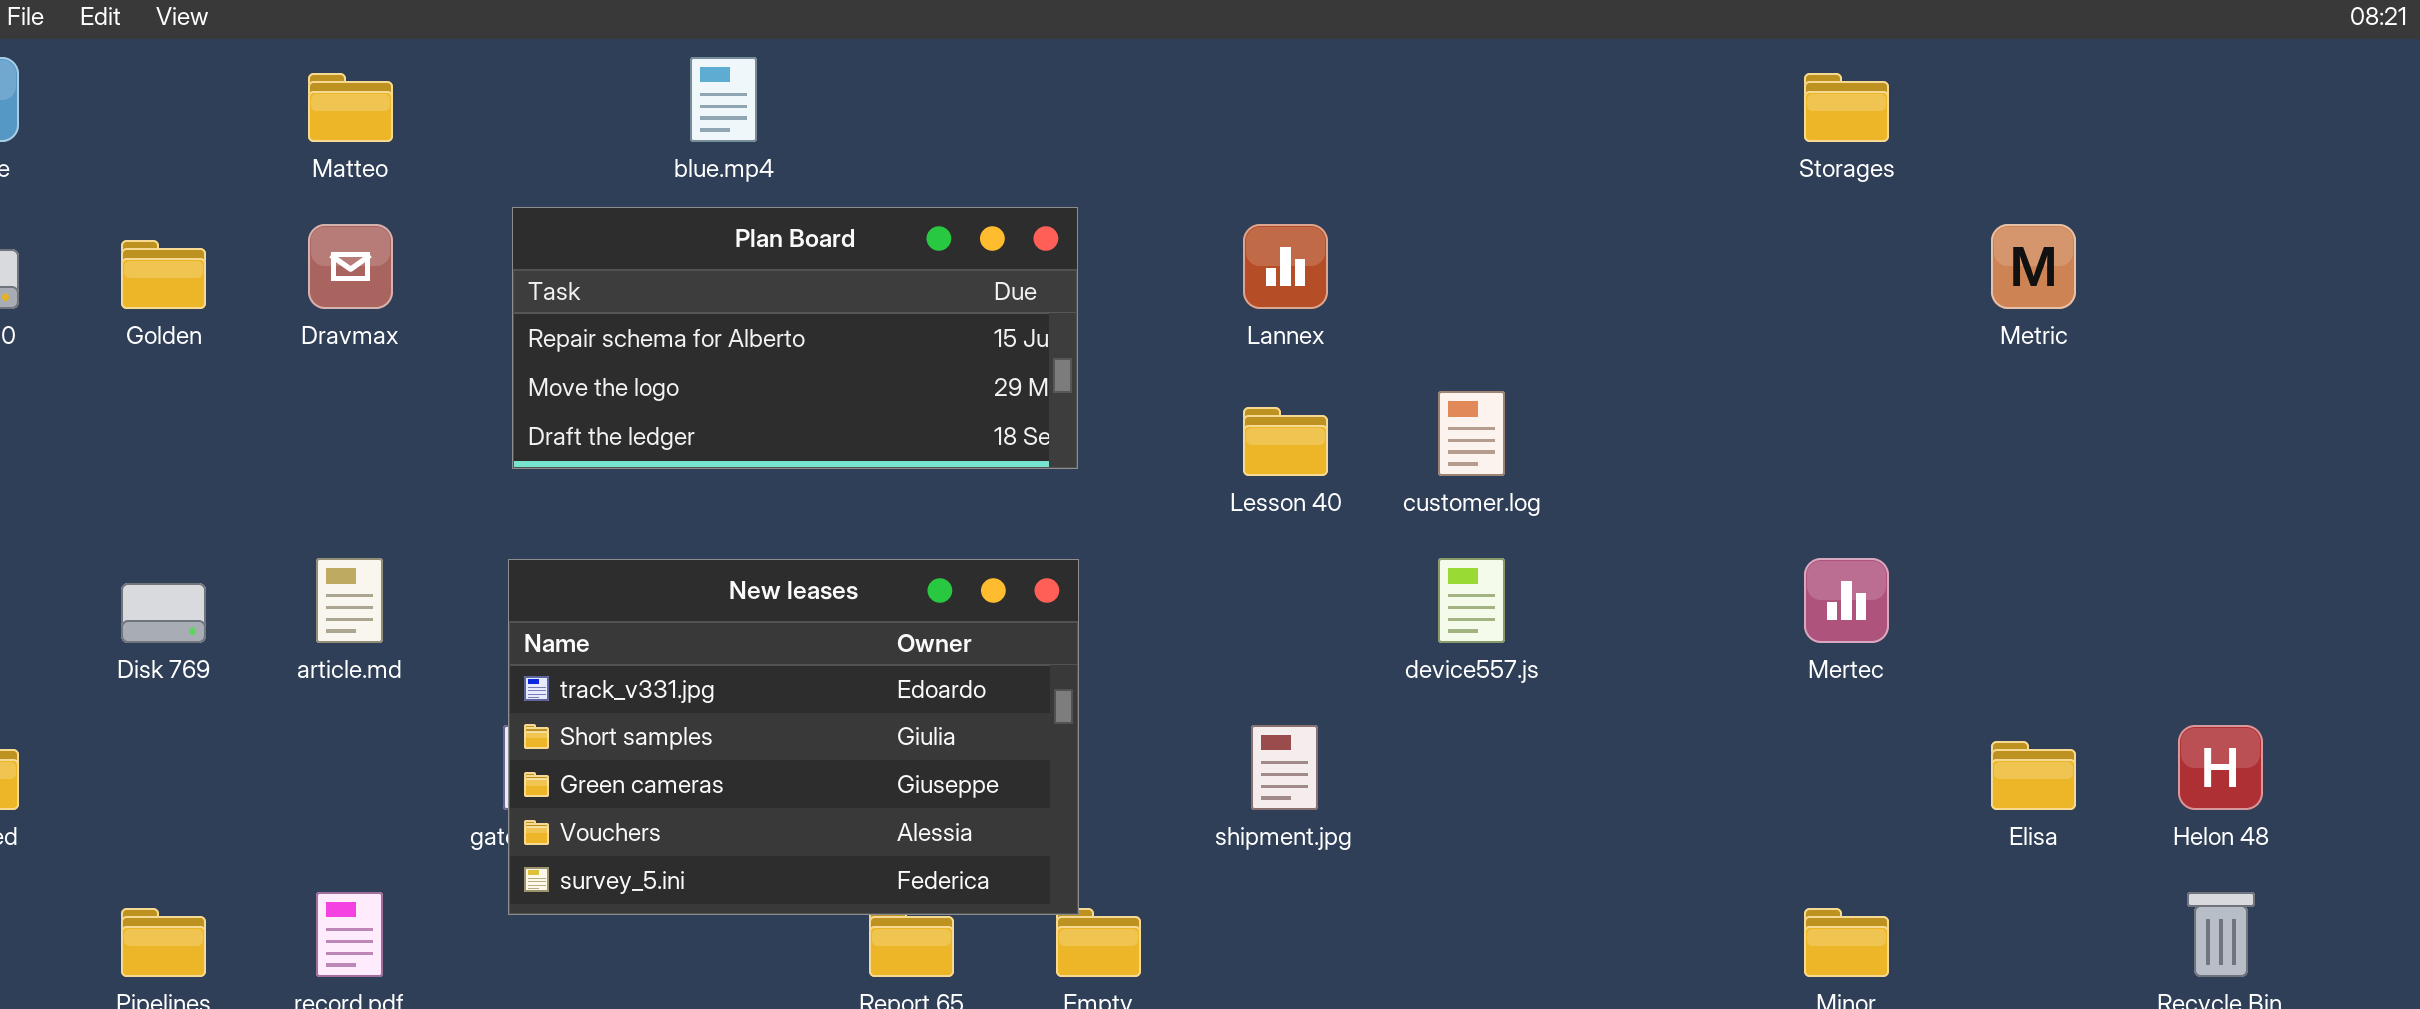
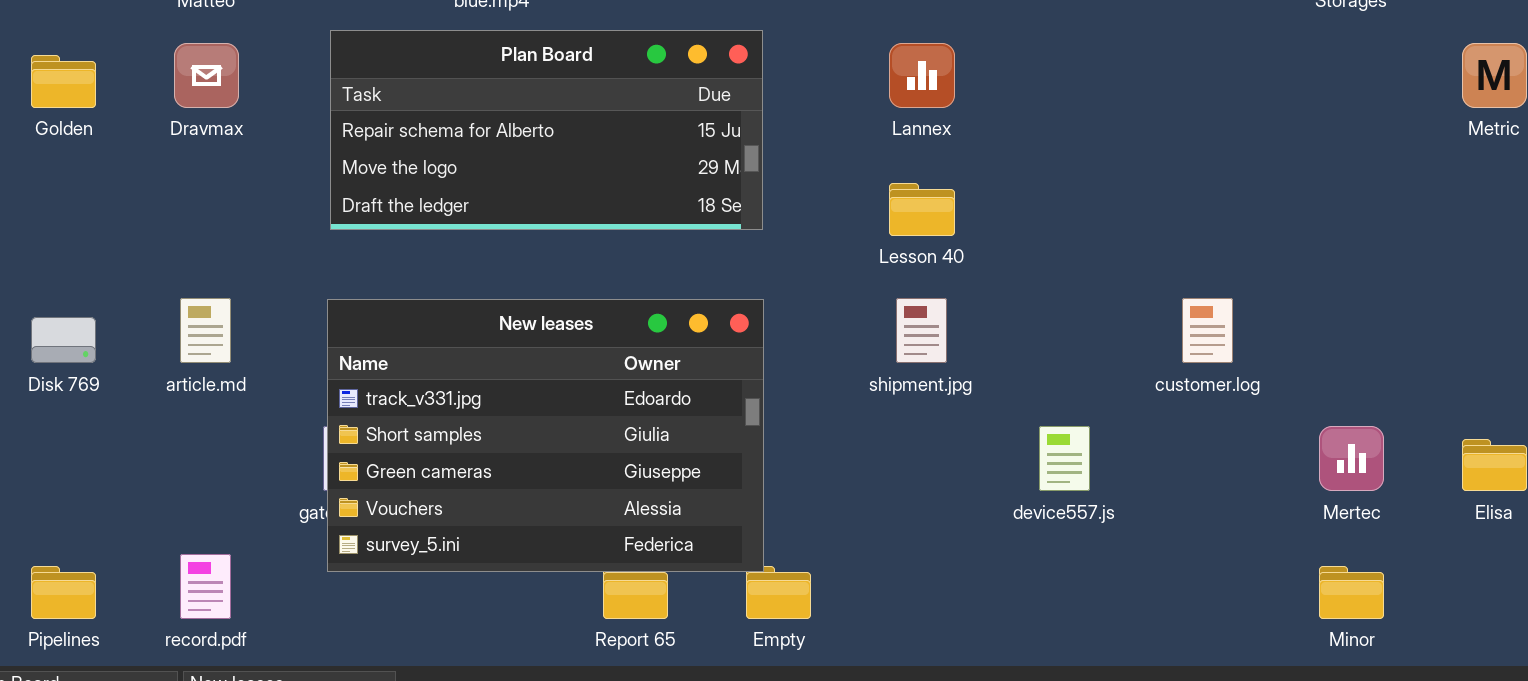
customer.log: [1438,391,1505,476] -> [1182,298,1233,363], moved
device557.js: [1438,558,1505,643] -> [1039,426,1090,491], moved
Mertec: [1804,558,1889,643] -> [1319,426,1384,491], moved
shipment.jpg: [1251,725,1318,810] -> [896,298,947,363], moved

